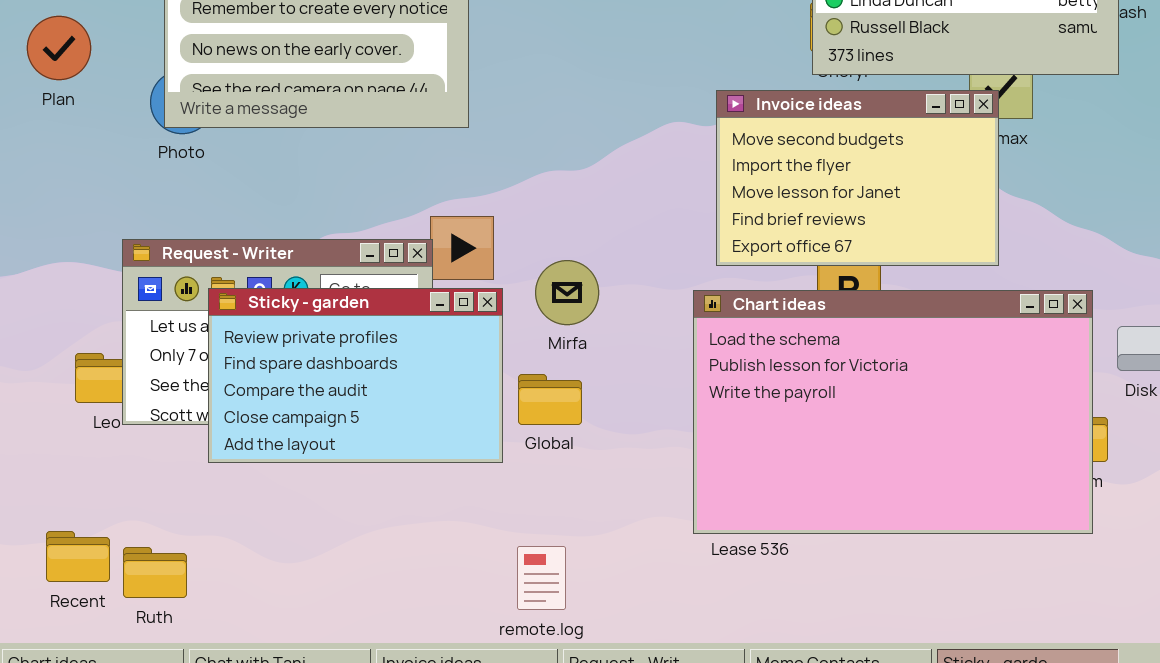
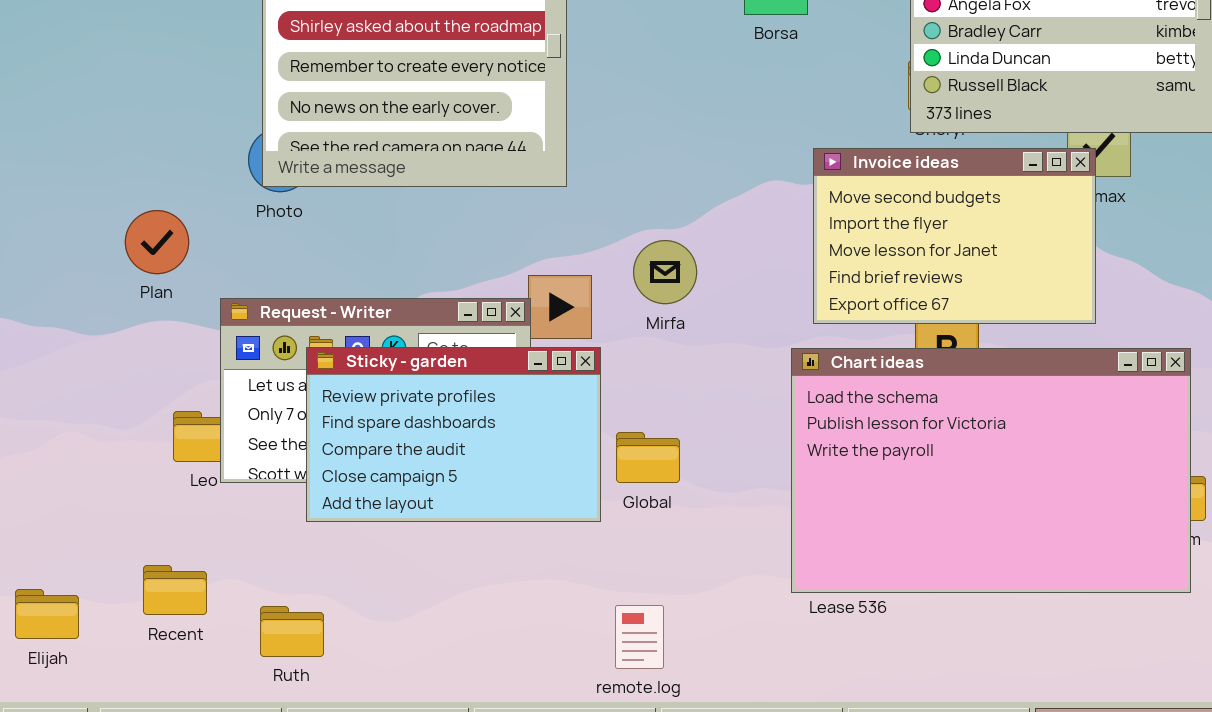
Plan: [27,16,91,80] -> [125,210,189,274], moved
Mirfa: [535,260,599,325] -> [633,240,697,304], moved
Recent: [46,531,110,582] -> [143,565,207,615], moved
Ruth: [123,547,187,598] -> [260,606,324,657], moved

